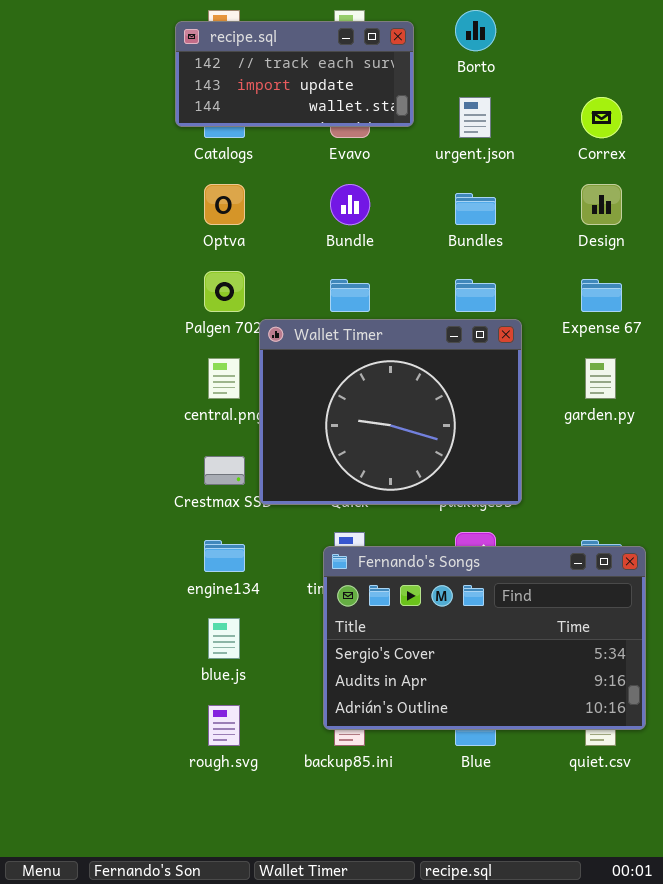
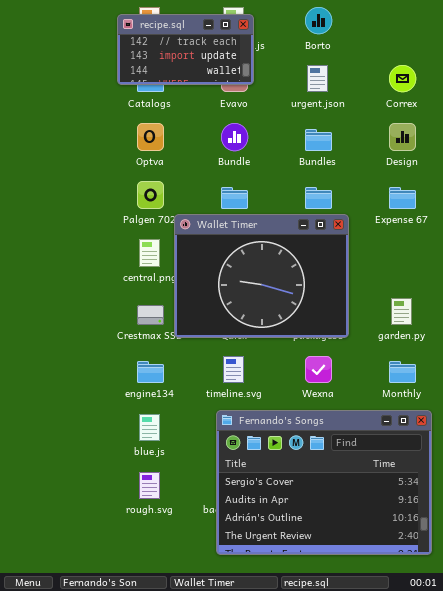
recipe.sql: [175,21,414,127] -> [117,14,254,85], resized
garden.py: [585,358,616,399] -> [391,298,412,325], moved
Fernando's Songs: [323,546,646,730] -> [216,410,432,555], moved, resized

